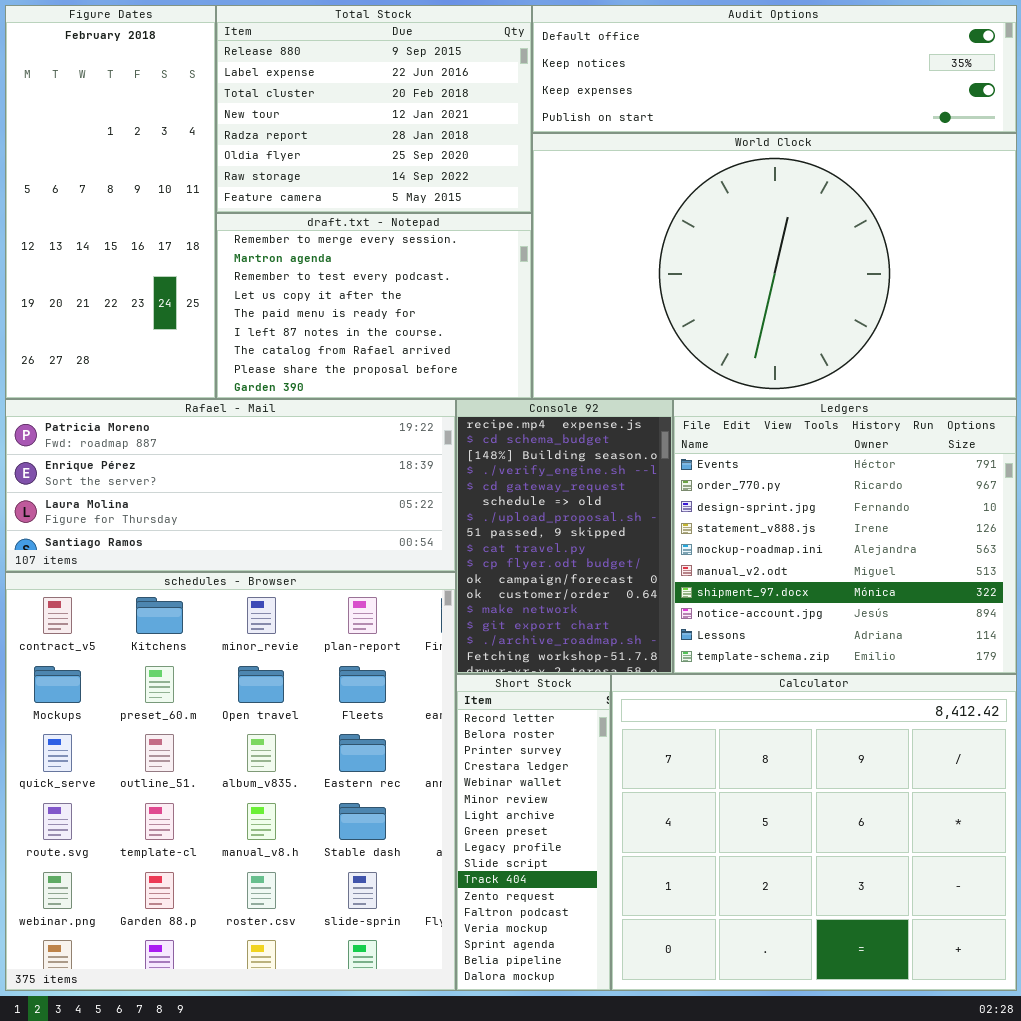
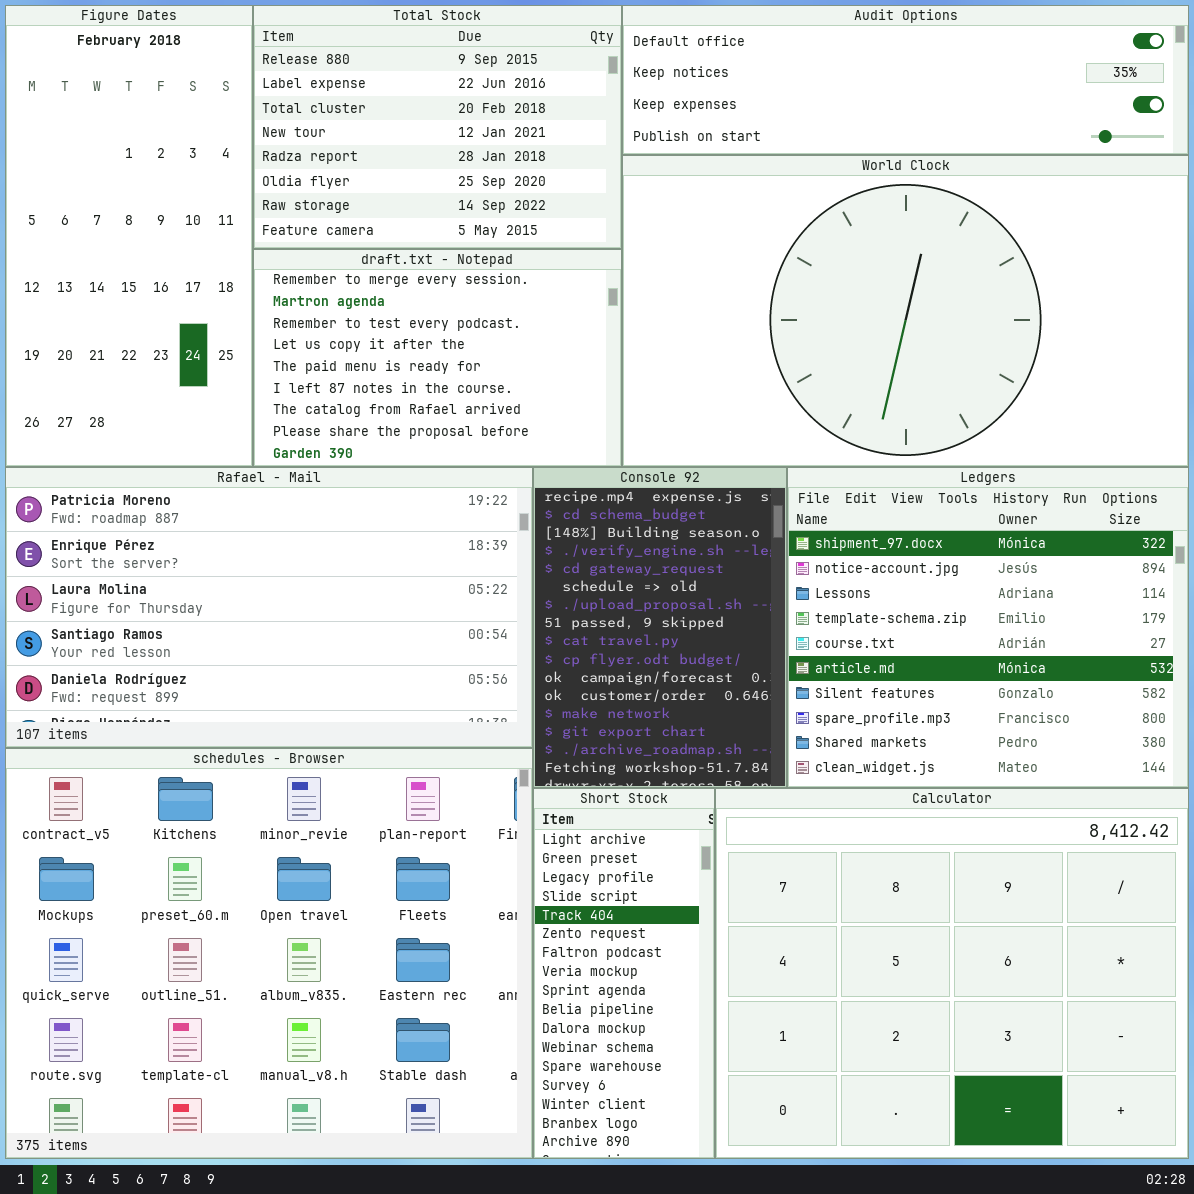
Rafael - Mail: [5,399,456,572] -> [5,467,533,748], resized
Ledgers: [673,399,1017,674] -> [787,467,1189,788], scrolled down 6 rows
schedules - Browser: [5,572,456,991] -> [5,748,533,1159], resized
Short Stock: [456,674,611,991] -> [533,788,715,1159], scrolled down 6 rows

